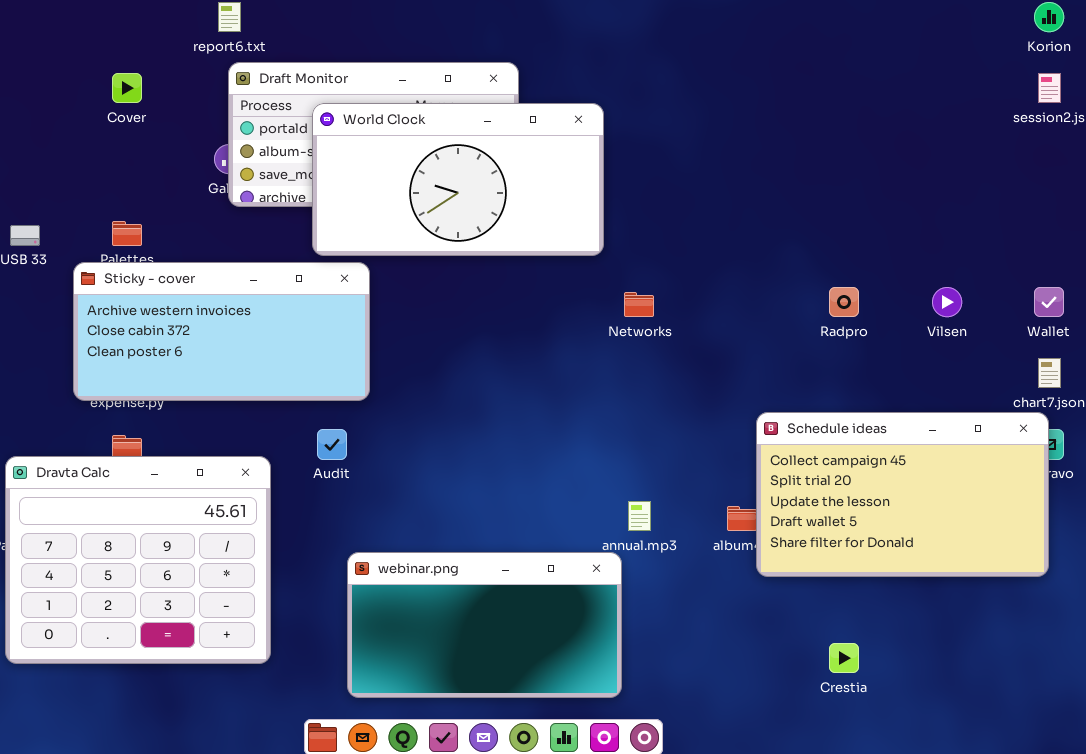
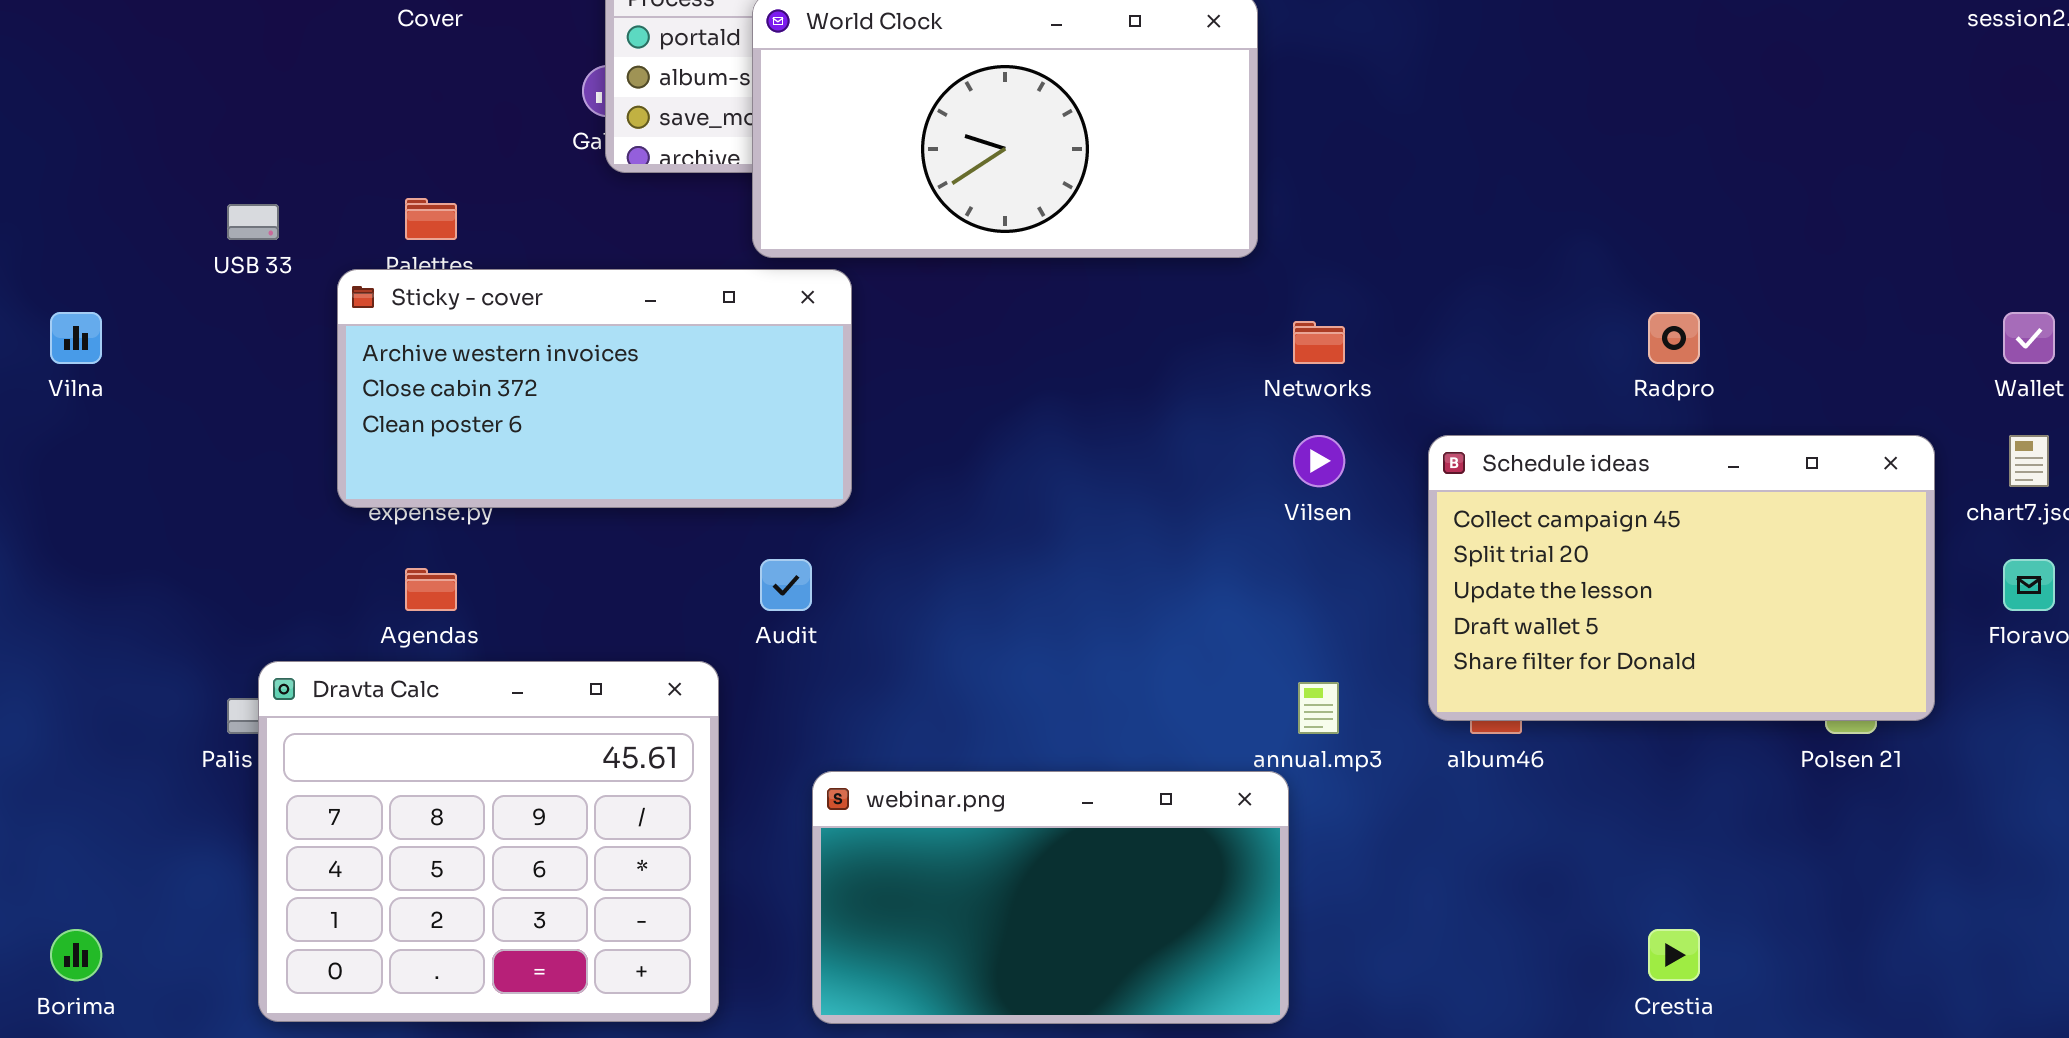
Vilsen: [932,287,962,317] -> [1293,435,1345,487], moved
Schedule ideas: [756,412,1049,577] -> [1428,435,1935,721], moved
Dravta Calc: [5,456,271,664] -> [258,661,719,1022], moved

